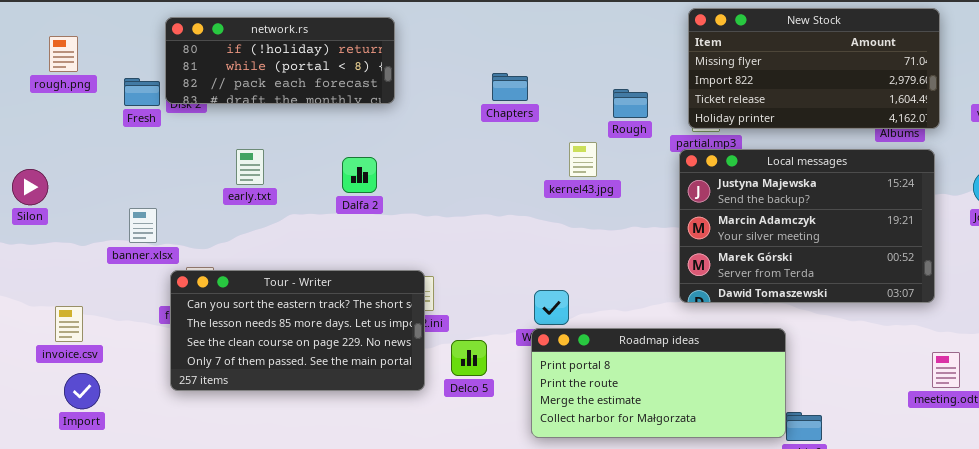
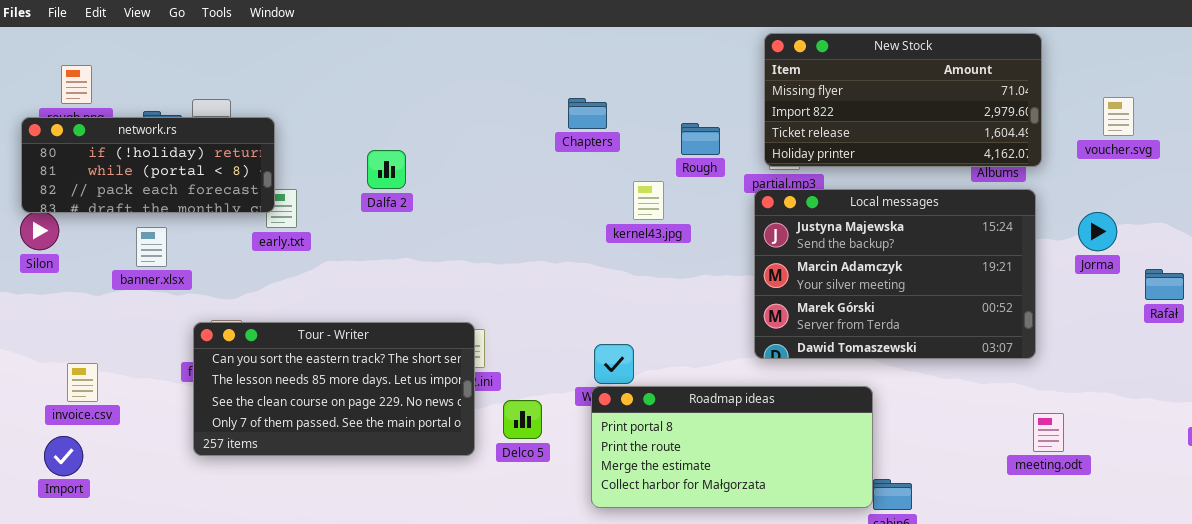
network.rs: [165,17,395,104] -> [21,117,275,213], moved
Chapters: [492,73,528,101] -> [568,98,607,129], moved
Dalfa 2: [342,157,377,193] -> [367,150,406,189], moved
banner.xlsx: [129,208,157,243] -> [136,227,167,267], moved
Import: [64,373,100,409] -> [44,436,83,476], moved

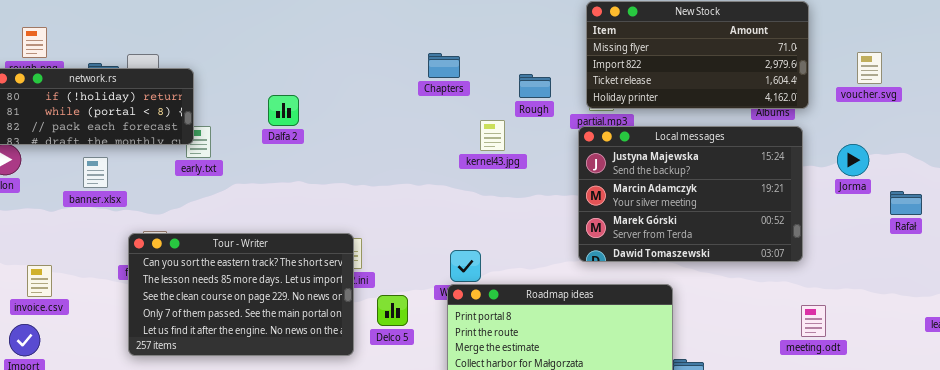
Tour - Writer: [193,322,475,456] -> [128,233,354,356], resized

